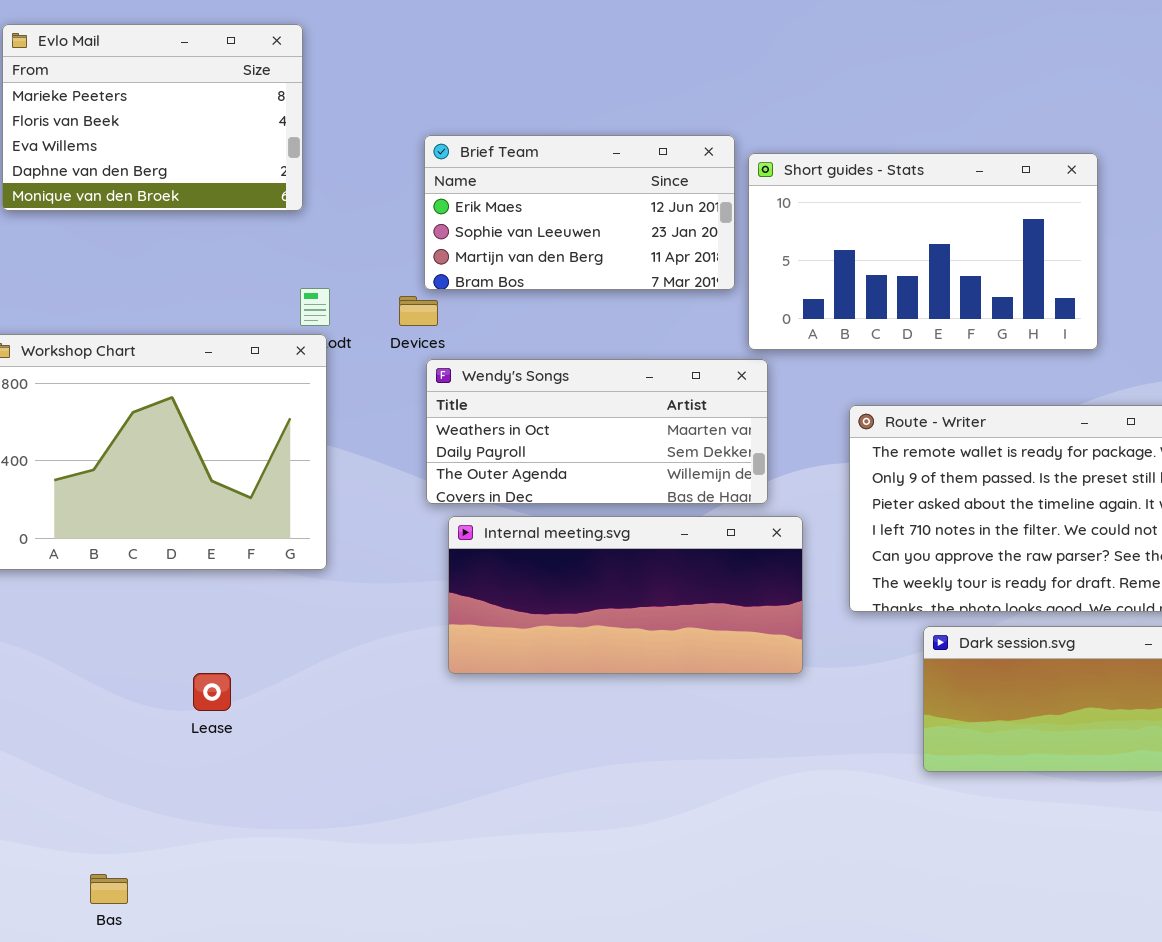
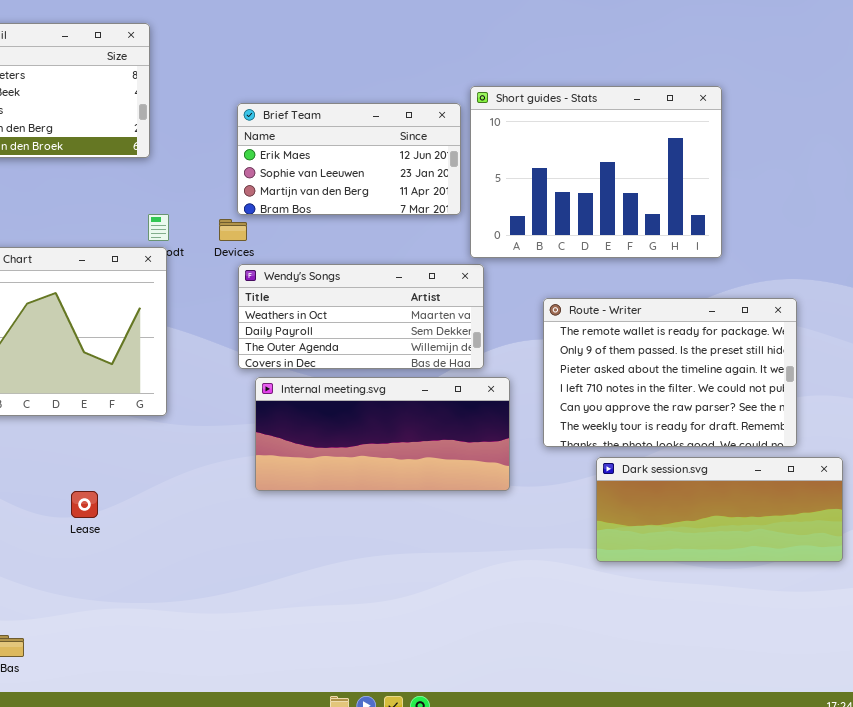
Short guides - Stats: [748,153,1098,350] -> [470,86,722,258], resized

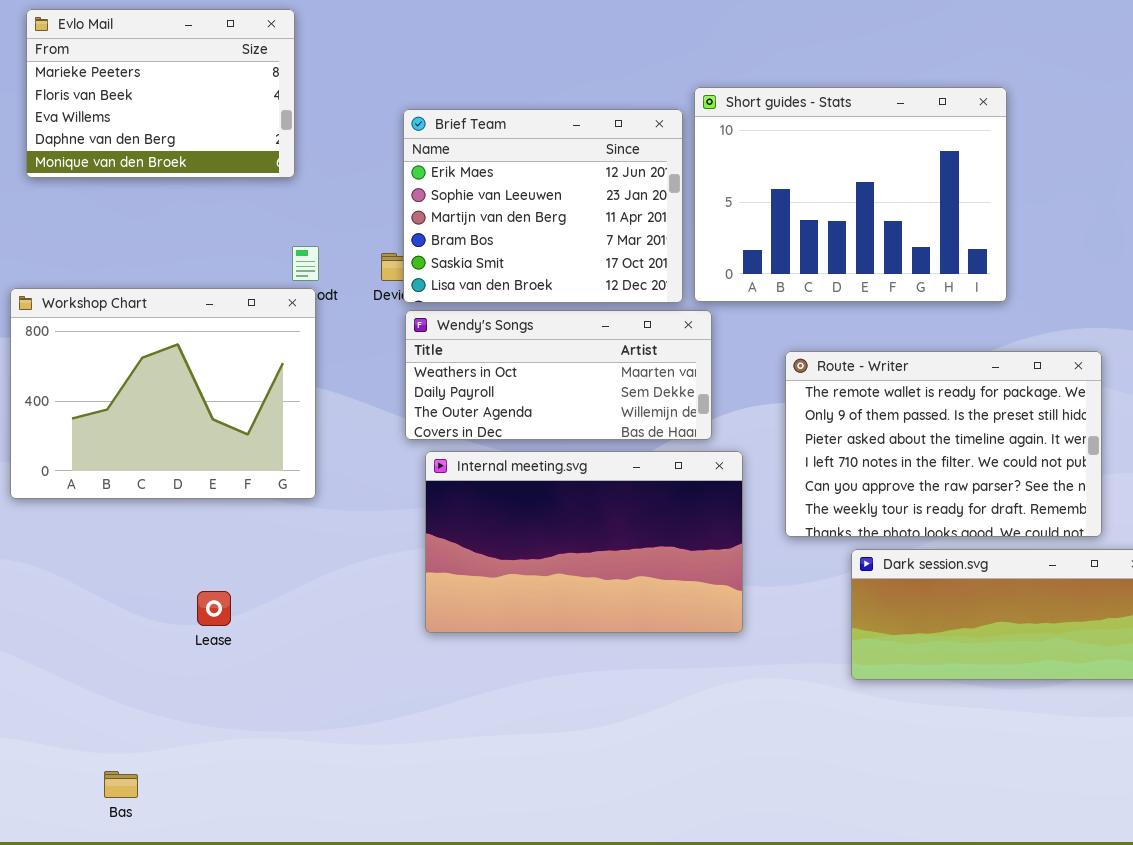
Brief Team: [237,103,461,215] -> [403,109,683,303], resized
Internal meeting.svg: [255,377,510,491] -> [425,451,743,633], resized

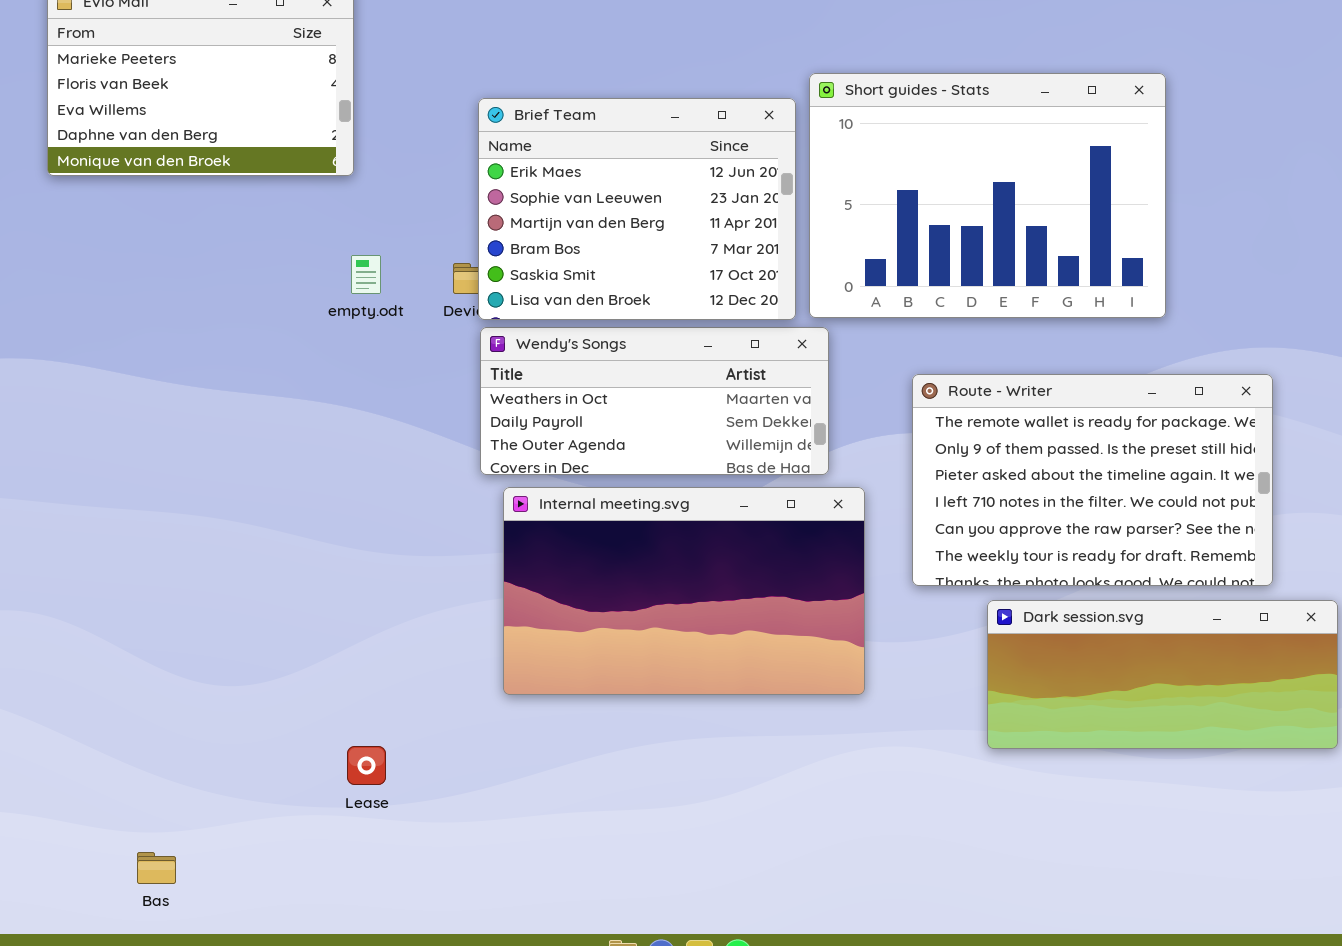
Workshop Chart: [10,288,316,499] -> none, closed
Lease: [197,591,231,626] -> [347,746,386,785], moved

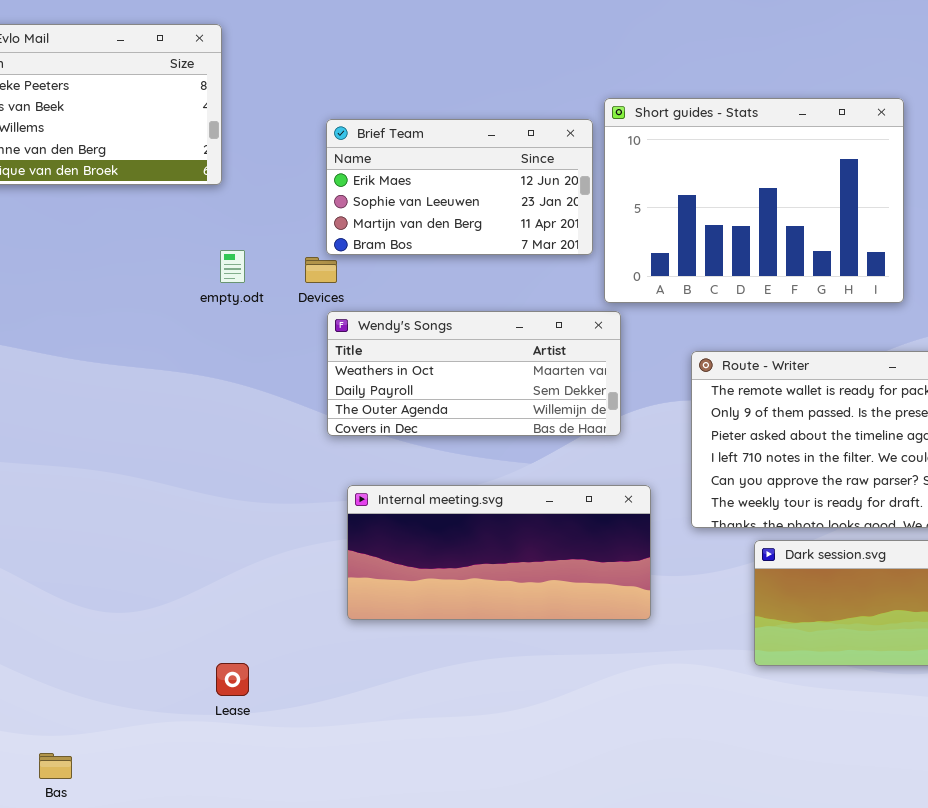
Brief Team: [478,98,796,320] -> [326,119,593,255], resized
Internal meeting.svg: [503,487,865,695] -> [347,485,651,620], resized

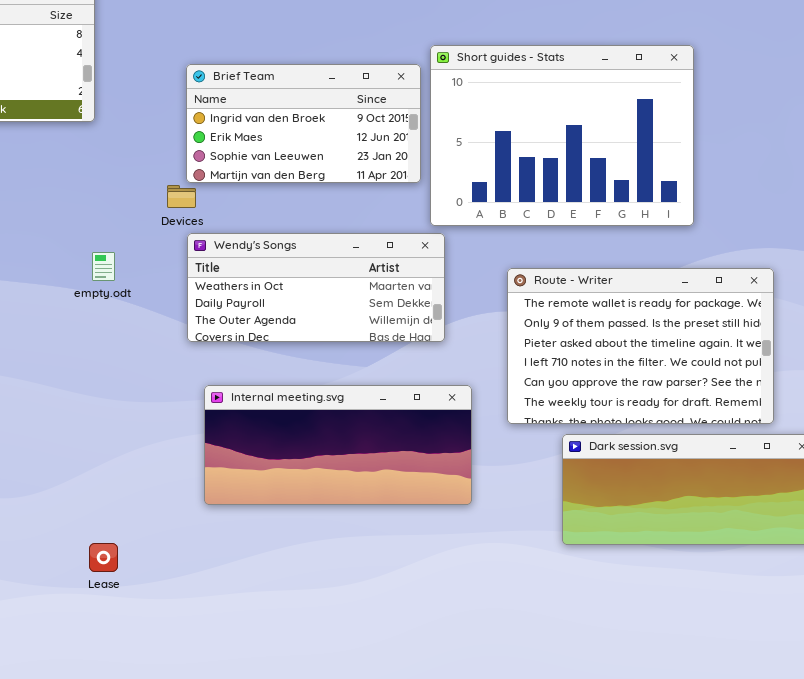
Brief Team: [326,119,593,255] -> [186,64,421,183], scrolled up 1 row
empty.odt: [220,250,245,283] -> [92,252,115,281], moved

